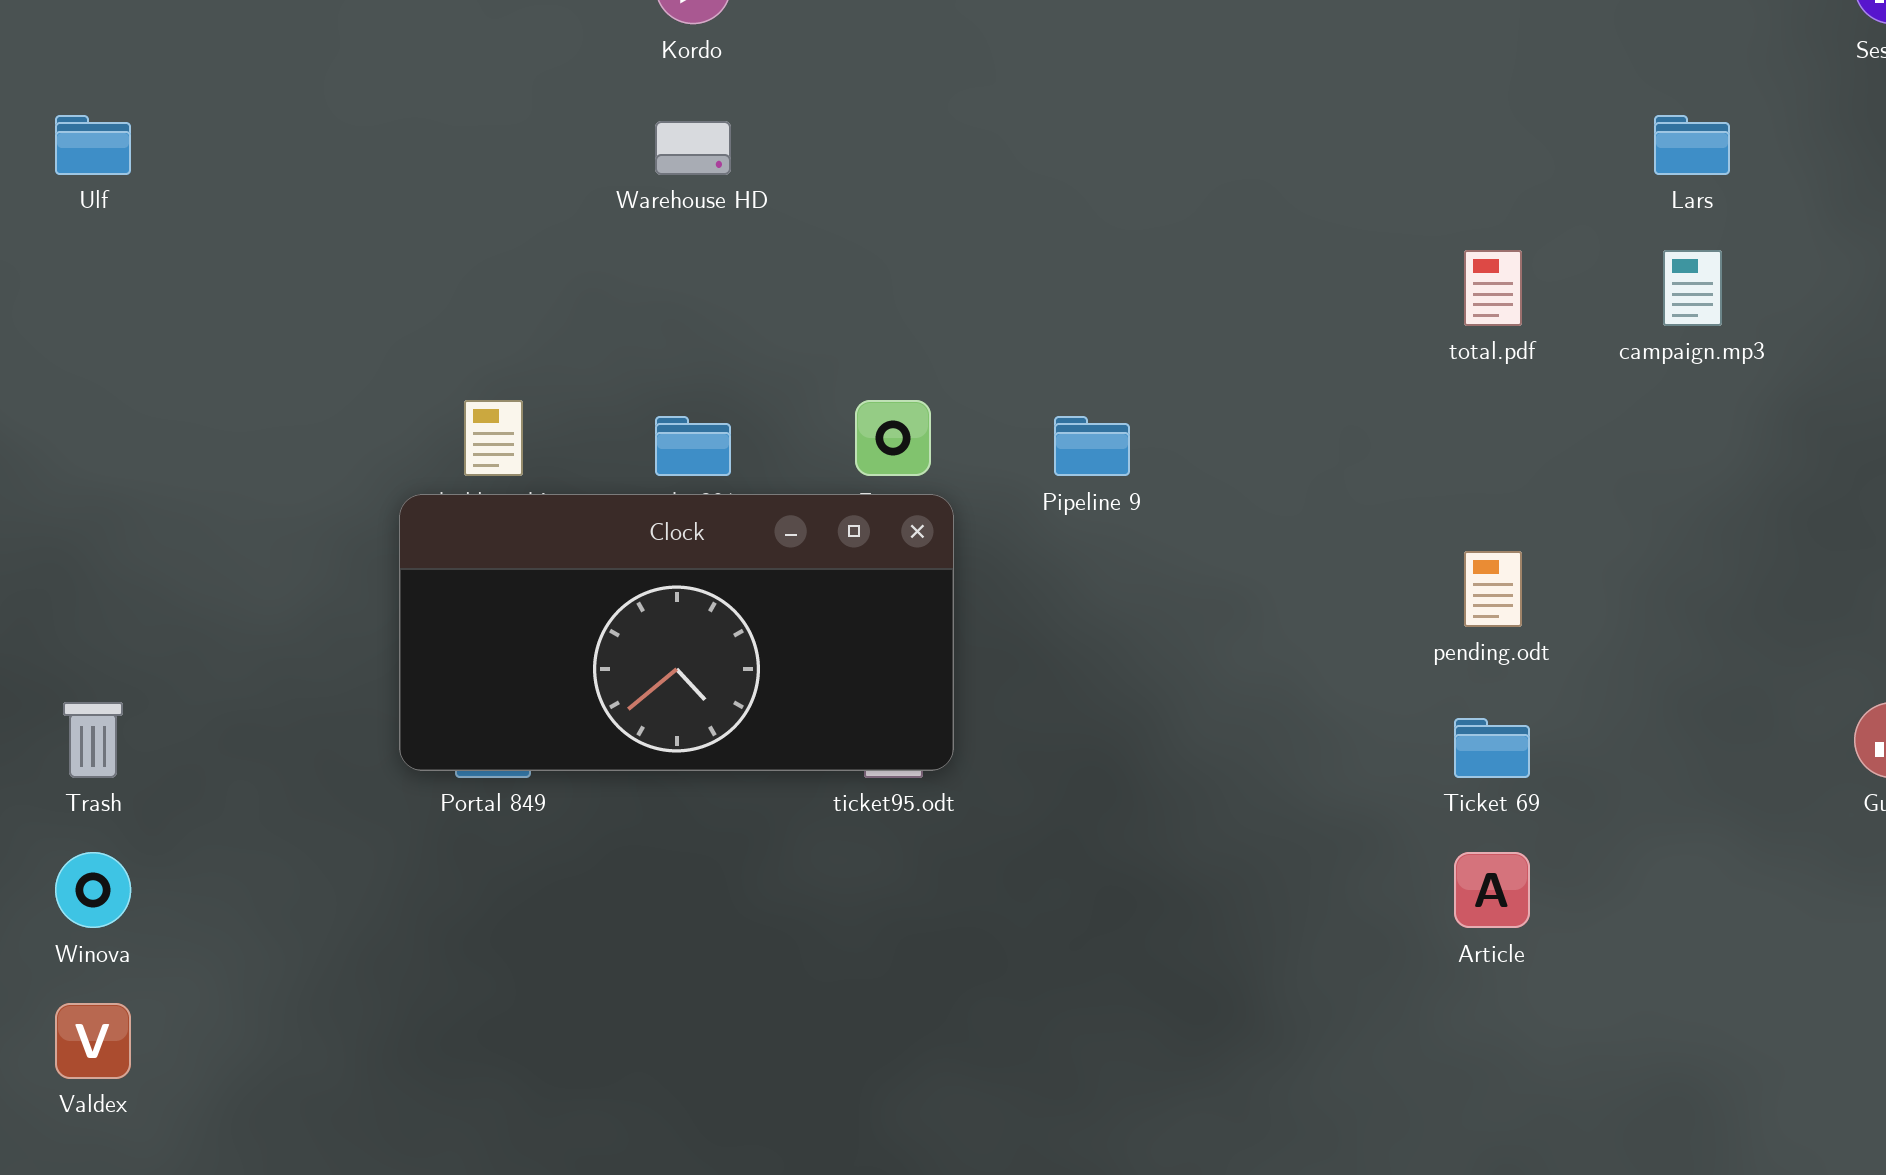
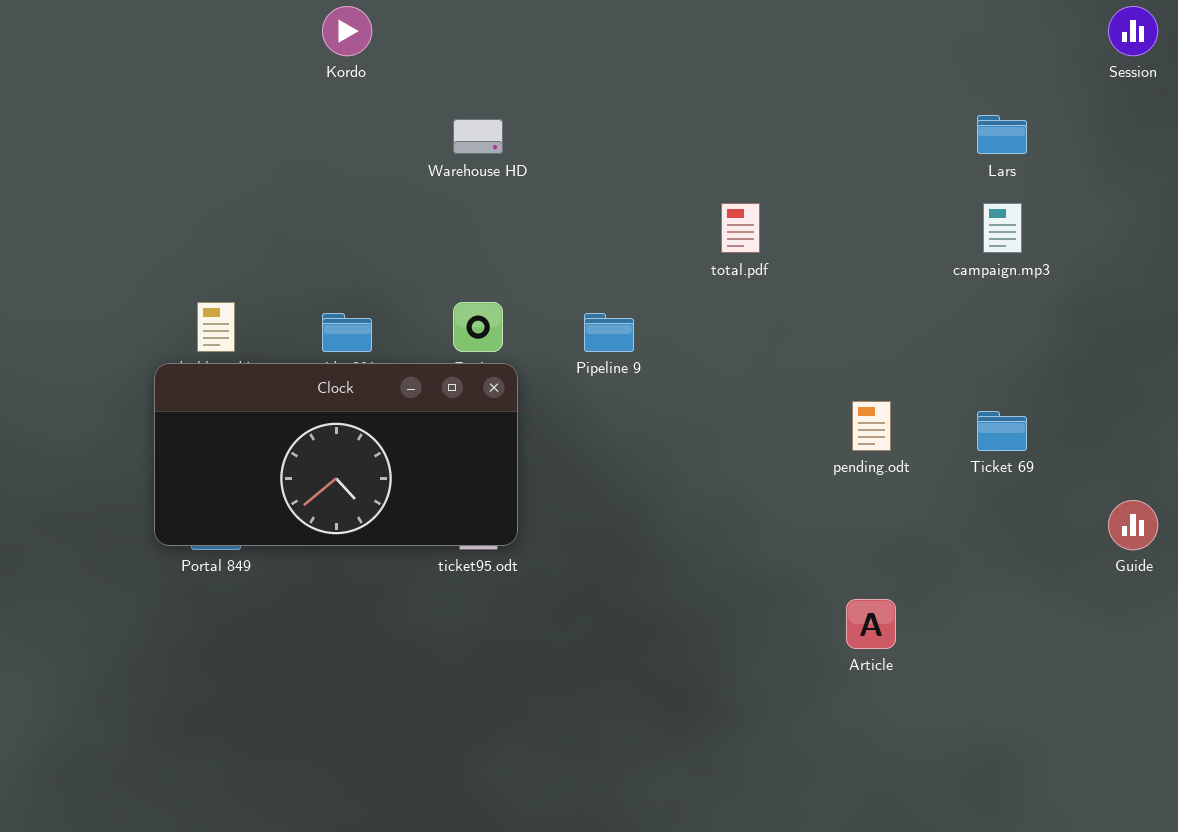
Warehouse HD: [655,121,731,175] -> [453,119,503,154], moved
total.pdf: [1464,250,1522,326] -> [721,203,760,253], moved
Ticket 69: [1454,718,1530,778] -> [977,411,1027,451], moved

